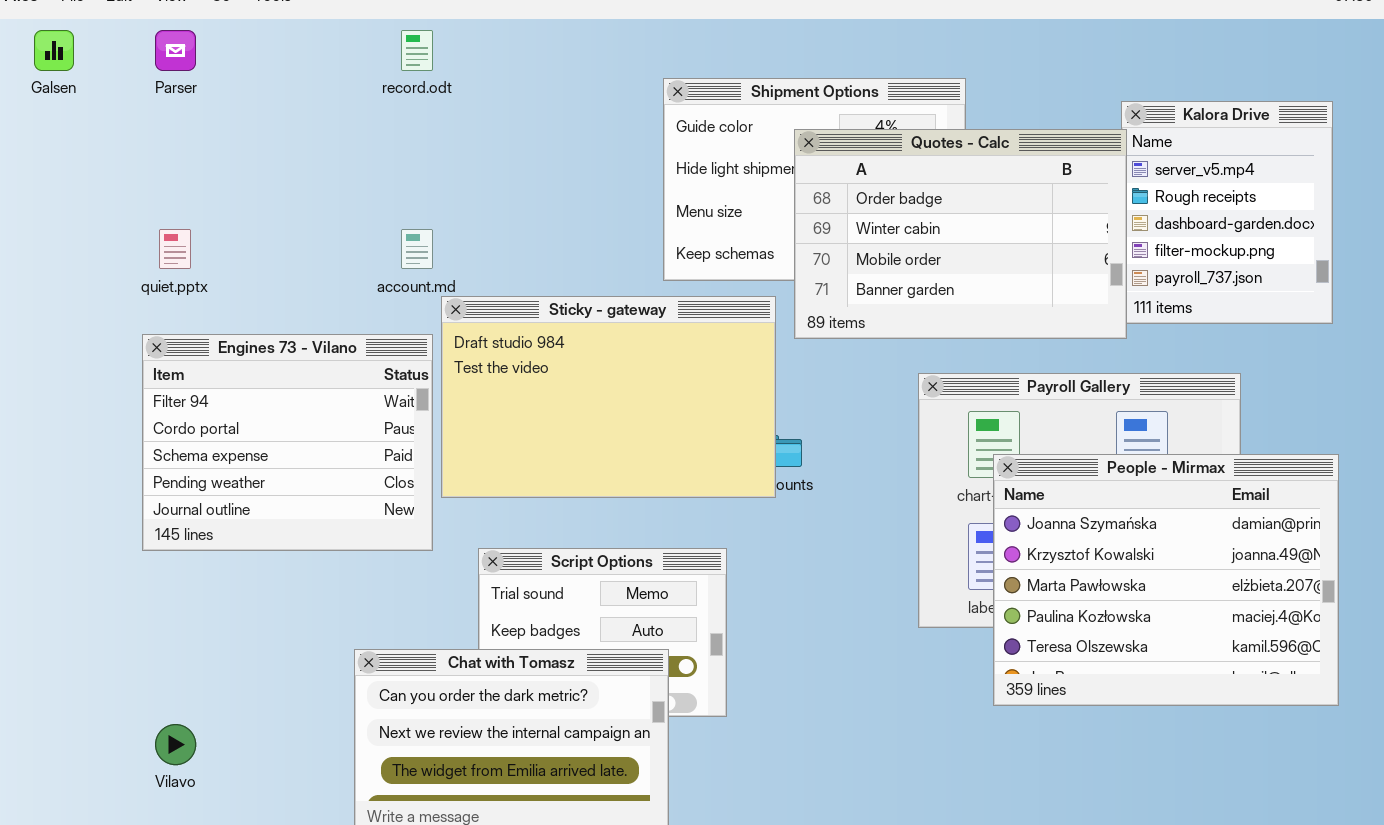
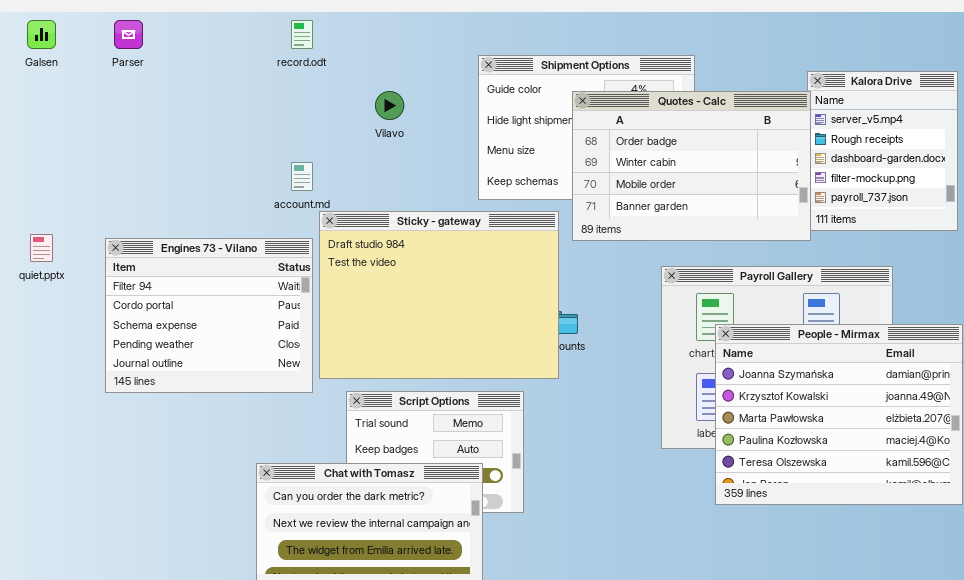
quiet.pptx: [159,229,191,269] -> [30,234,53,262], moved
Sticky - gateway: [441,296,776,498] -> [319,211,559,379], resized
Vilavo: [155,724,196,765] -> [375,91,404,120], moved

